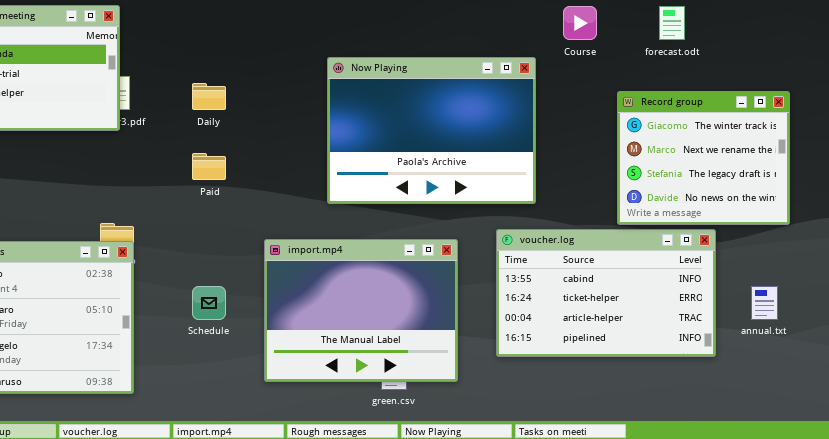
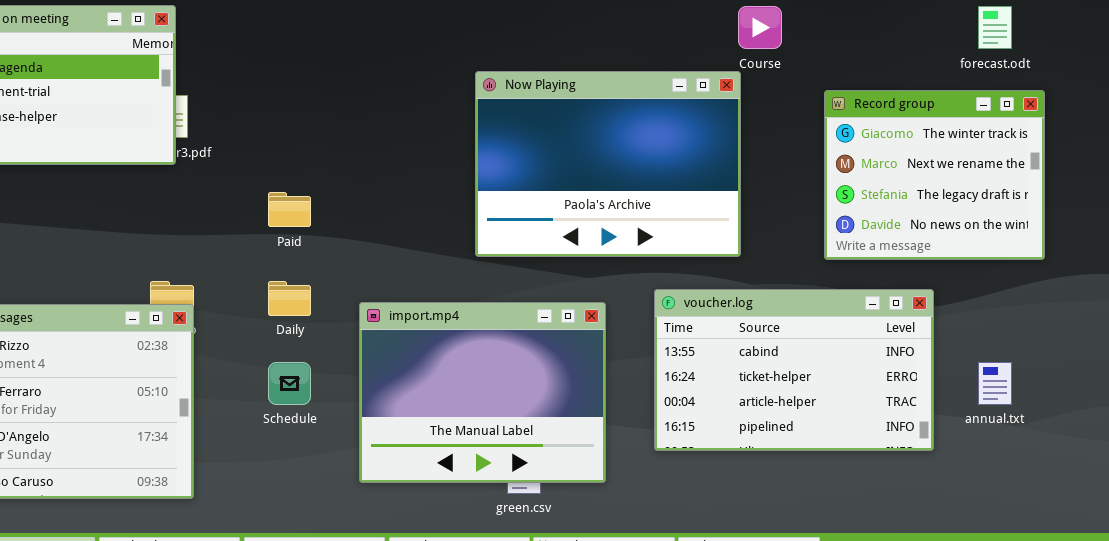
forecast.odt: [659,6,685,40] -> [978,6,1012,49], moved
Now Playing: [327,57,536,204] -> [475,71,741,257], moved
Daily: [192,83,226,110] -> [268,281,311,316], moved
Record group: [617,91,790,225] -> [824,90,1045,260], moved

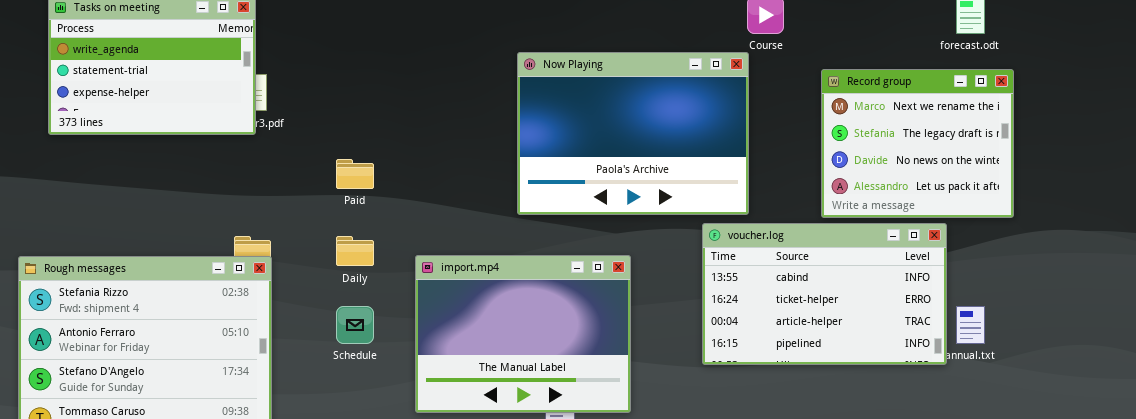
Record group: [824,90,1045,260] -> [821,69,1014,218], scrolled down 1 row
voucher.log: [654,289,934,451] -> [702,223,947,365], moved

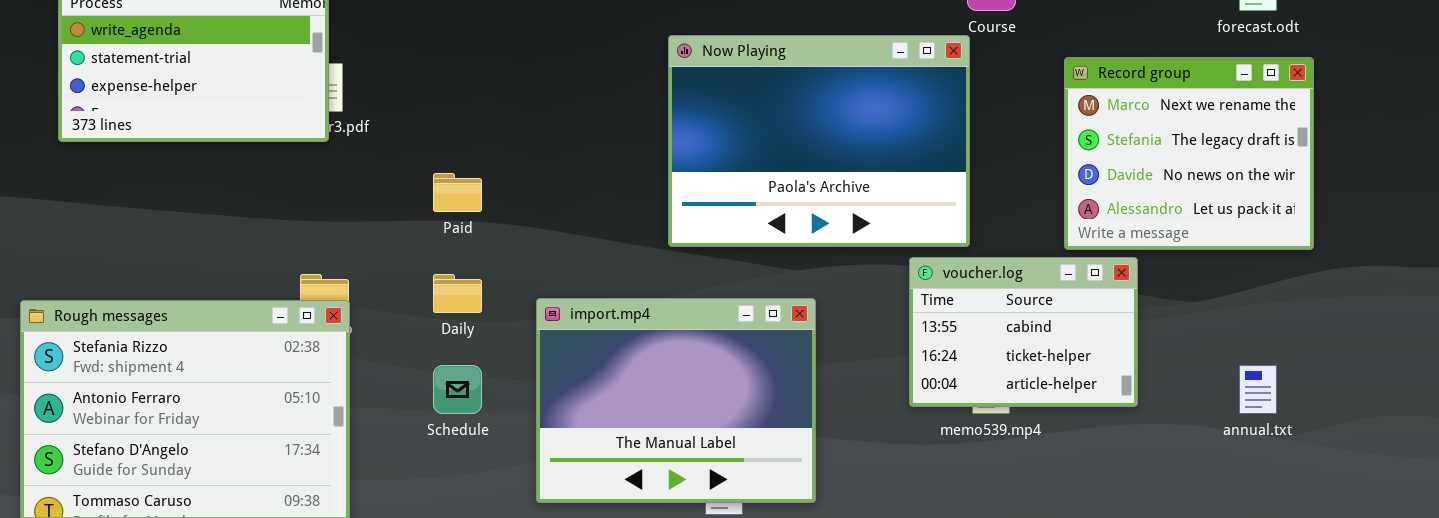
voucher.log: [702,223,947,365] -> [909,257,1138,407], resized

